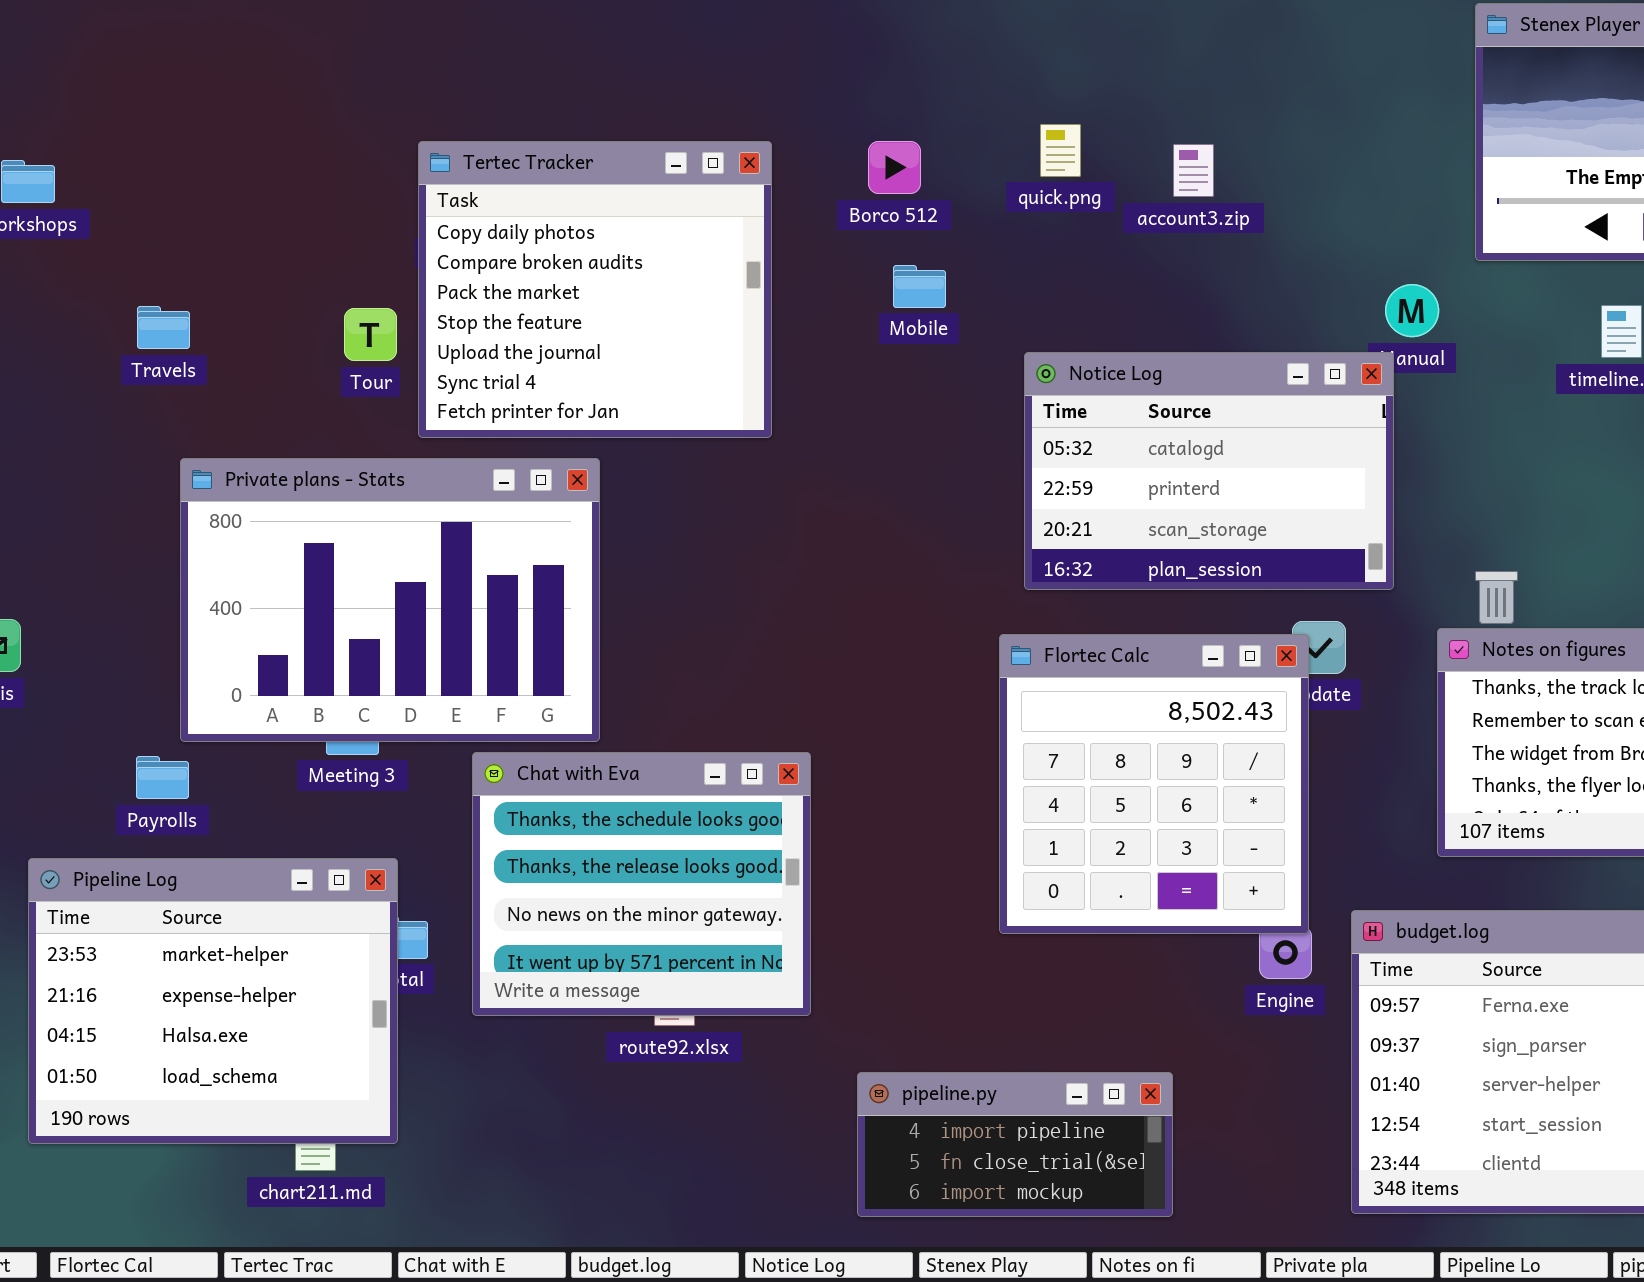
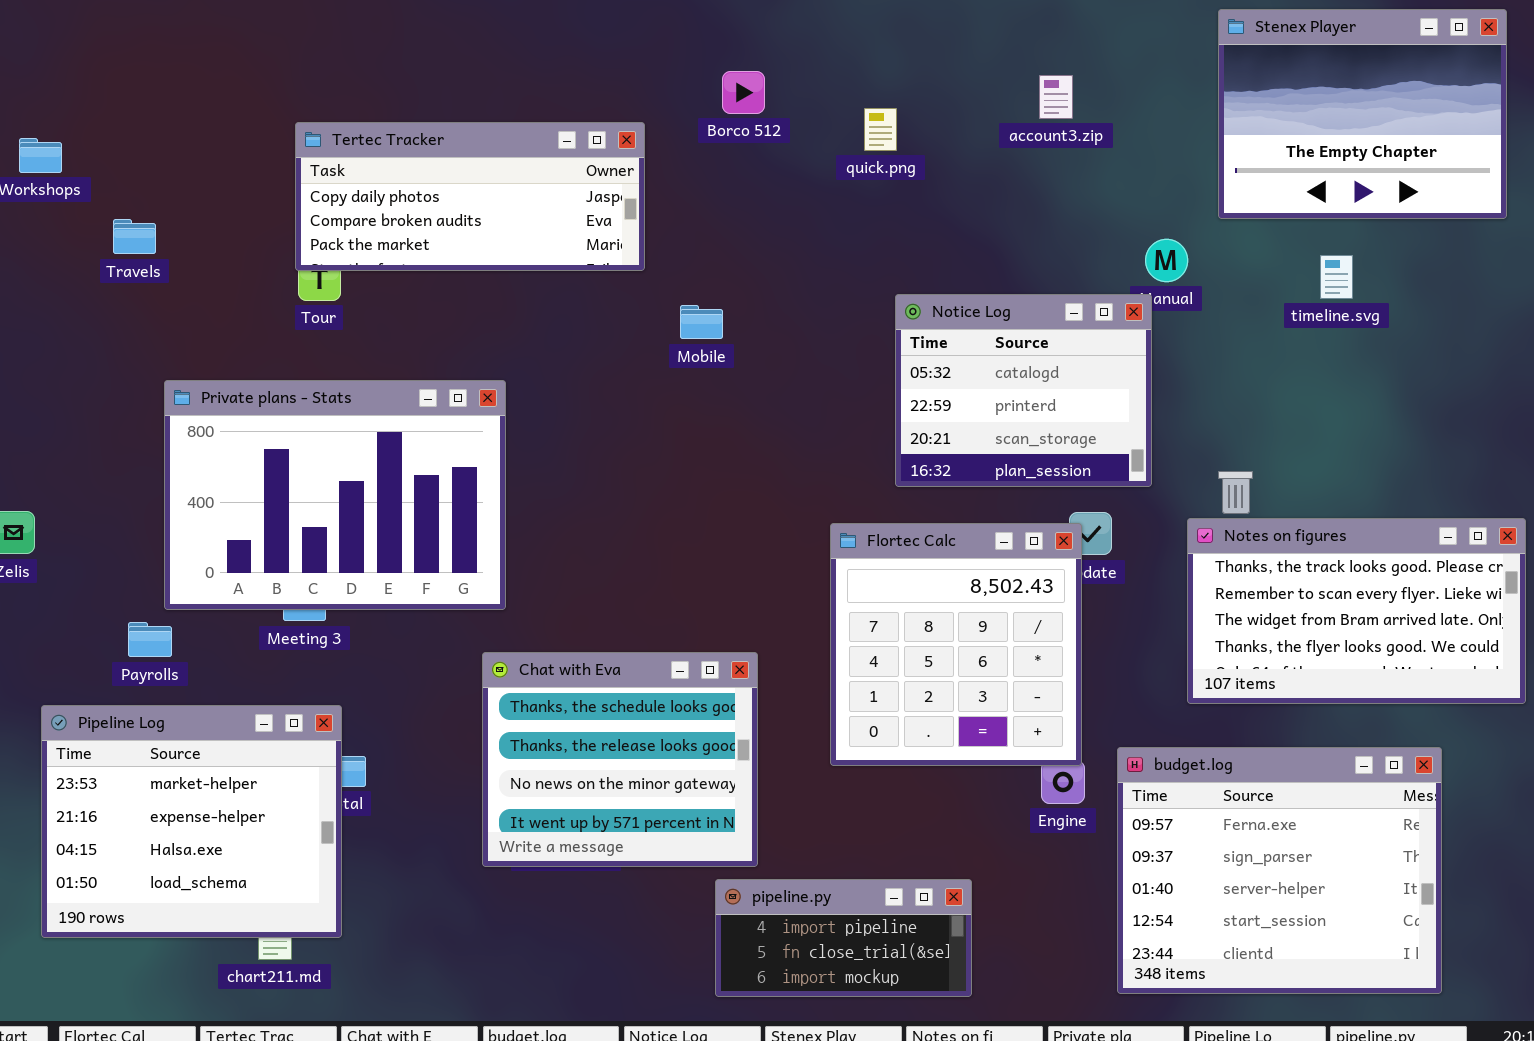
Tertec Tracker: [418,141,772,438] -> [295,122,645,271], resized
Borco 512: [868,141,921,194] -> [722,71,765,114], moved
account3.zip: [1173,144,1214,197] -> [1039,75,1073,119], moved
Mobile: [893,265,946,308] -> [680,305,723,339], moved
Travels: [137,306,190,349] -> [113,219,156,254], moved
Notice Log: [1024,352,1394,590] -> [895,294,1152,487], resized
Chat with Eva: [472,752,811,1016] -> [482,652,758,867], moved

